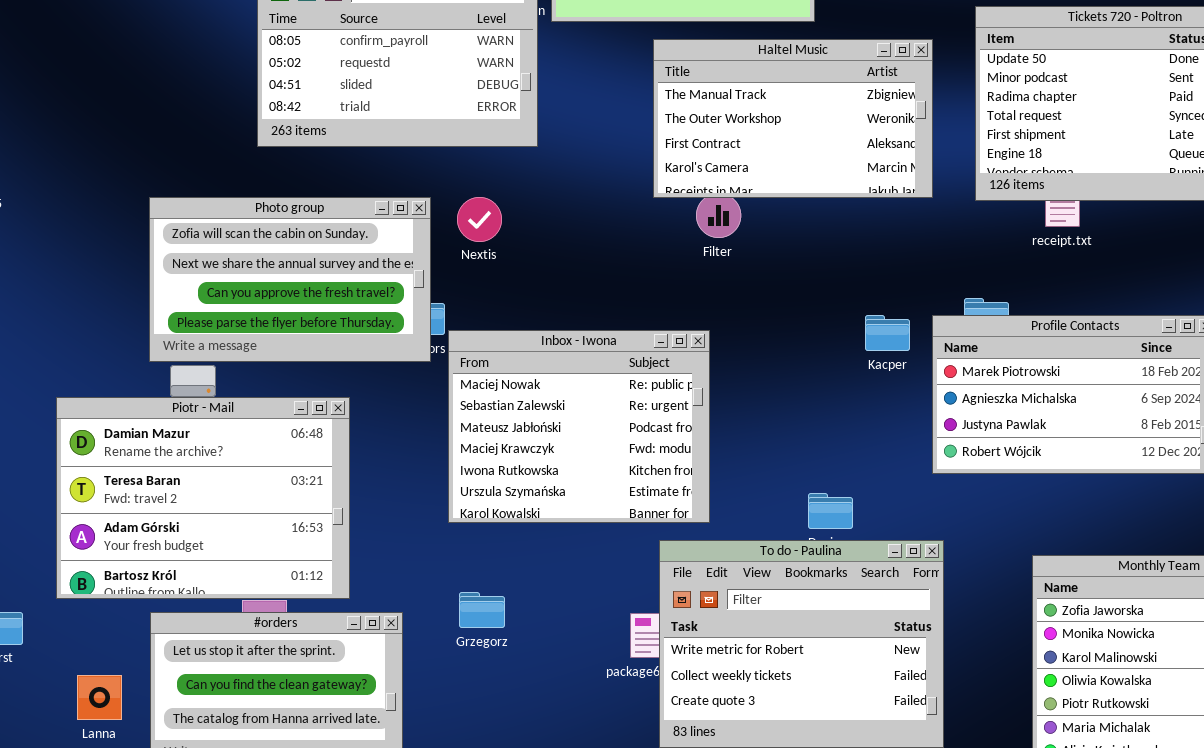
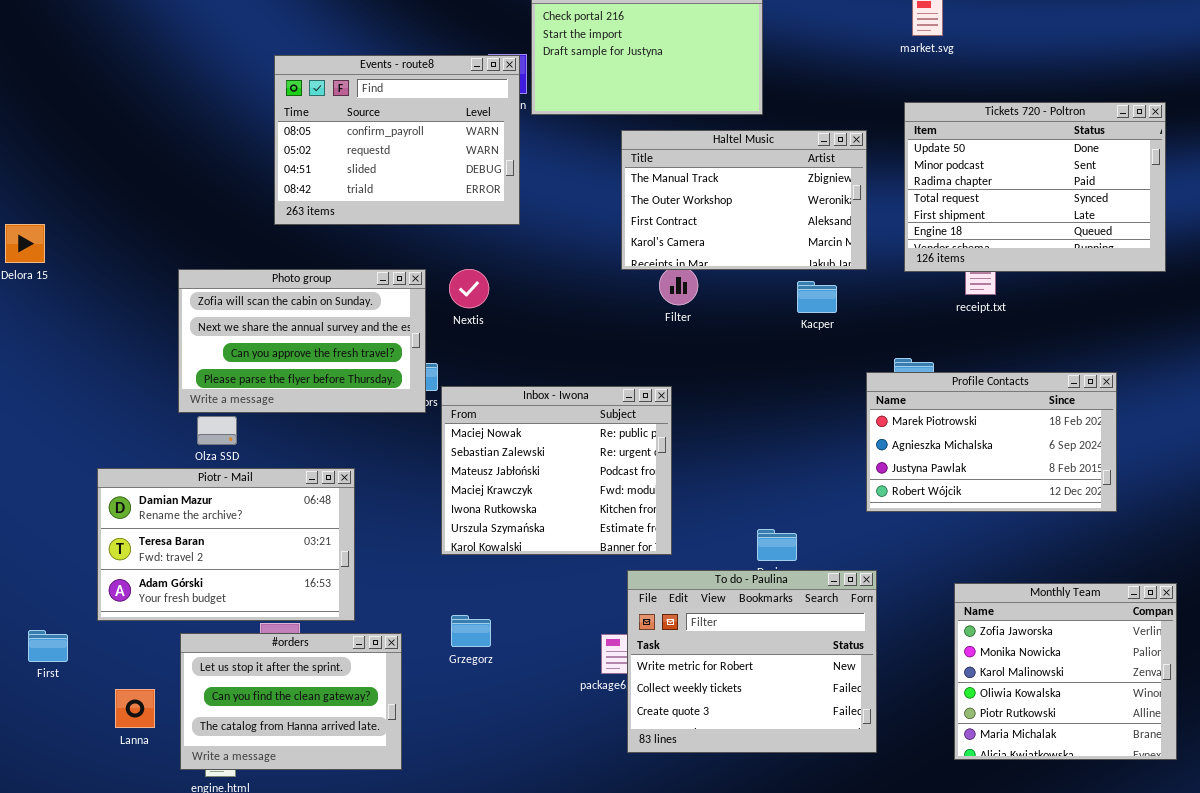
Kacper: [865,315,910,351] -> [797,281,837,313], moved
Piotr - Mail: [56,397,350,599] -> [97,468,355,621], resized

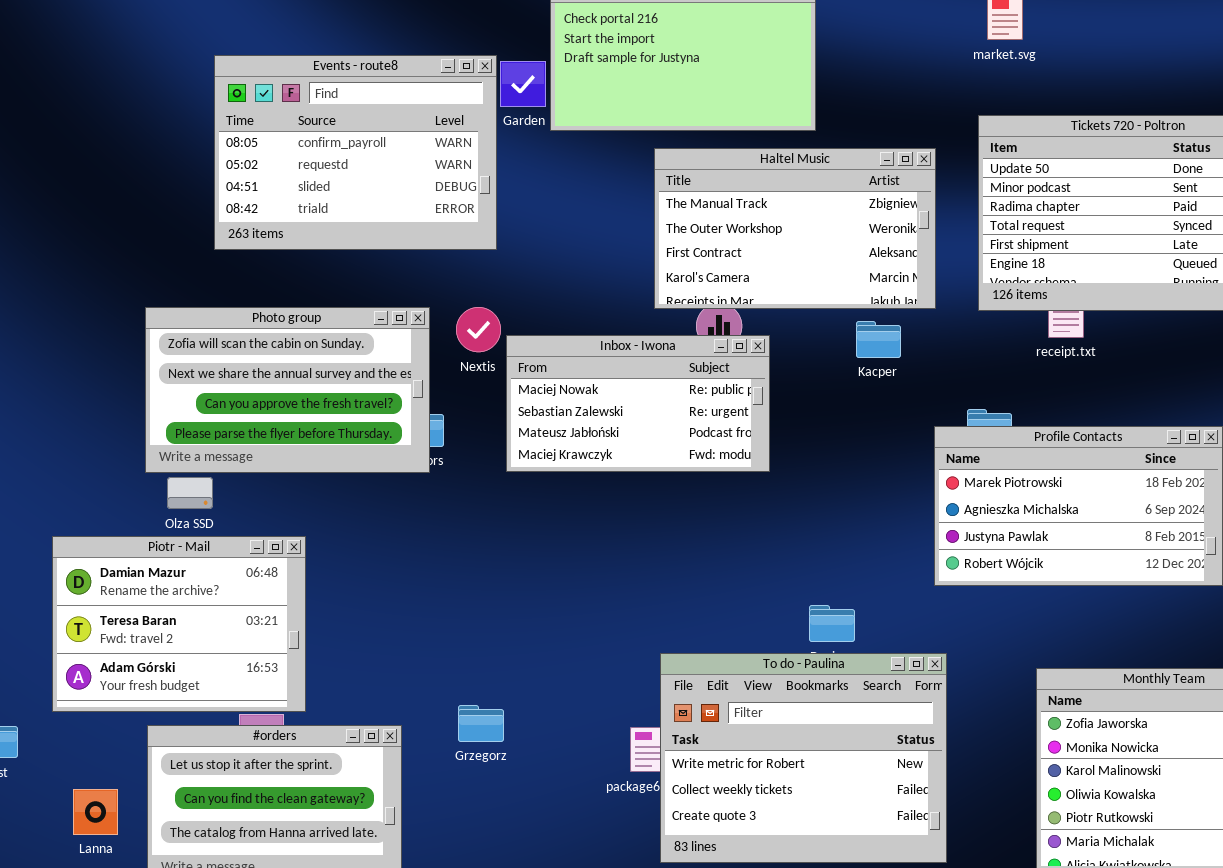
Events - route8: [274,55,520,225] -> [214,55,497,250], moved
Inbox - Iwona: [441,386,672,555] -> [506,335,770,472], moved, resized
Piotr - Mail: [97,468,355,621] -> [52,536,306,712], resized

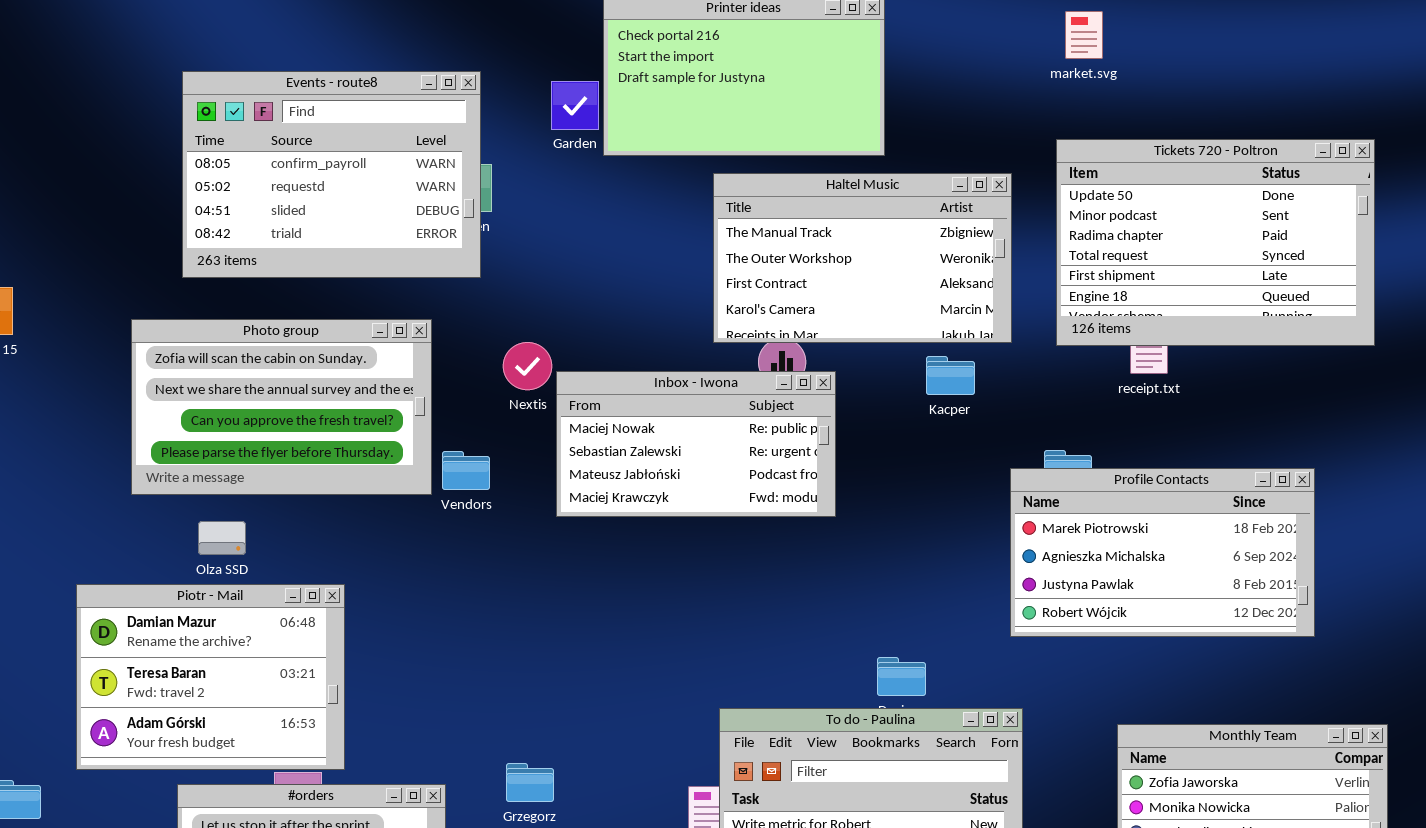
Events - route8: [214,55,497,250] -> [182,71,481,278], moved
Photo group: [145,307,430,473] -> [131,319,432,495], moved

